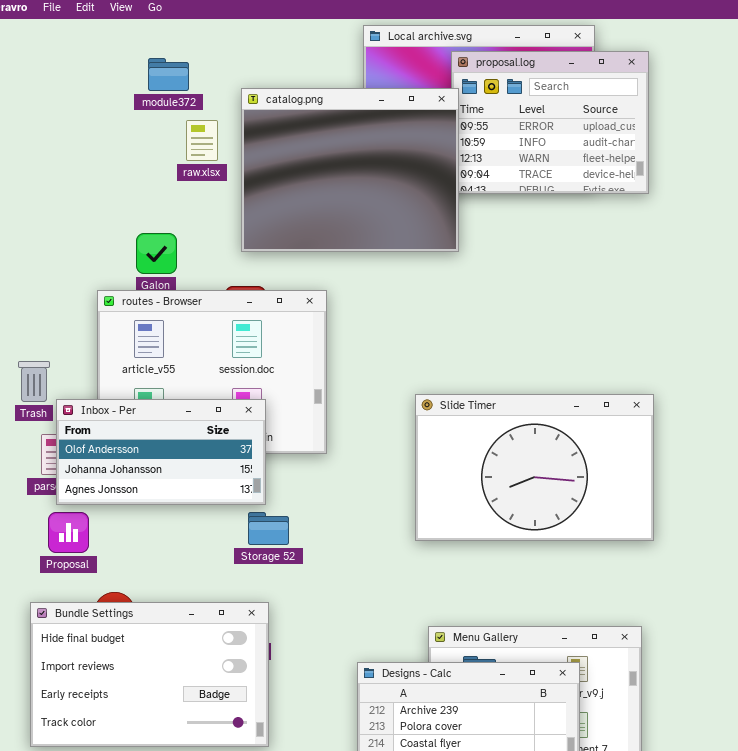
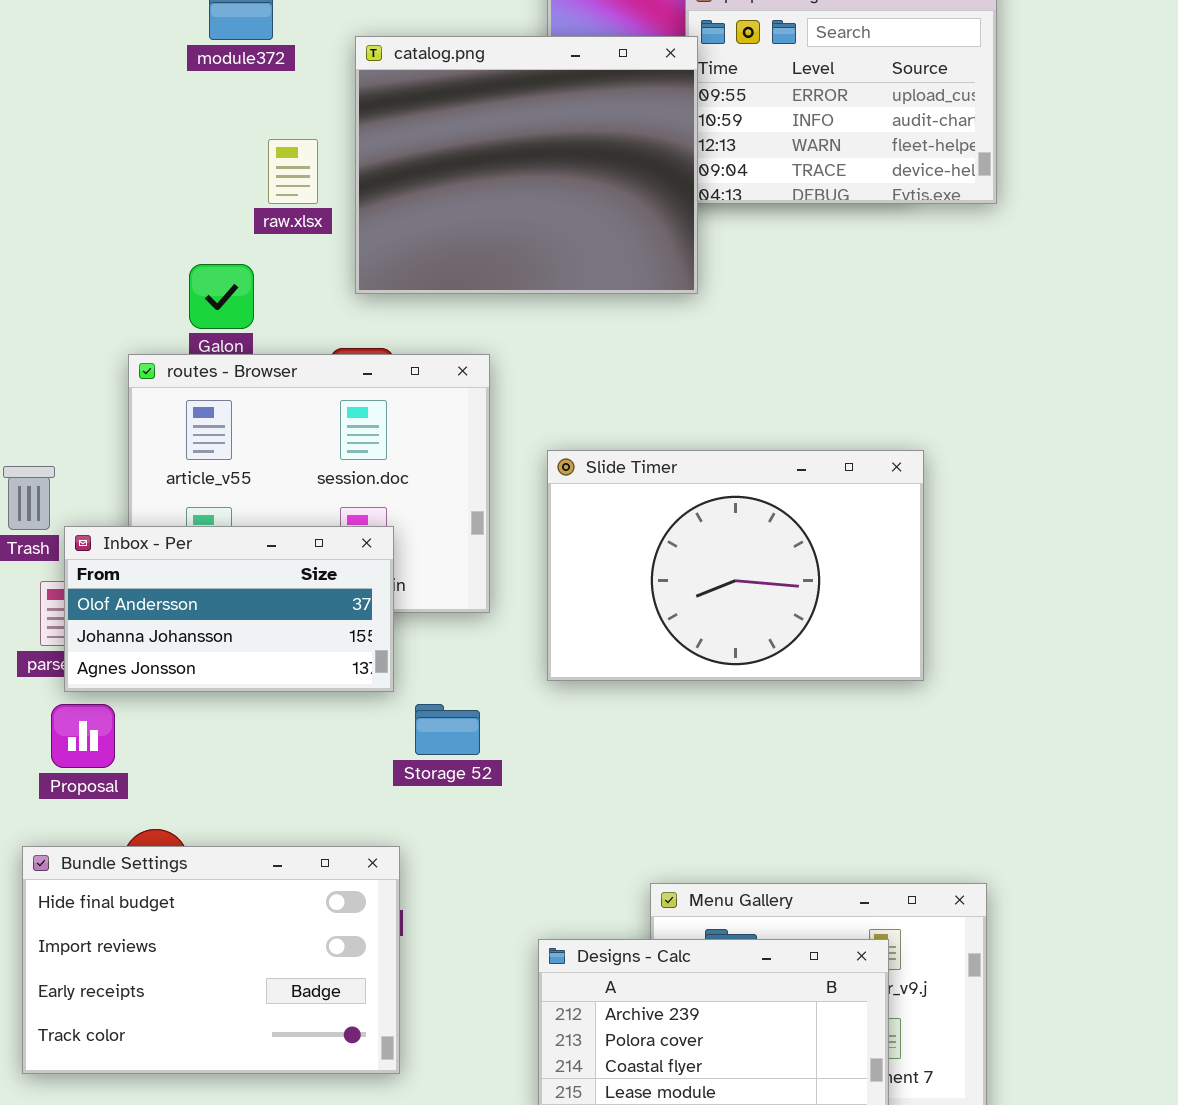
raw.xlsx: [186,120,218,161] -> [268,139,318,204], moved
Slide Timer: [415,394,654,541] -> [547,450,924,681], moved
Storage 52: [248,512,289,545] -> [415,704,480,755], moved

